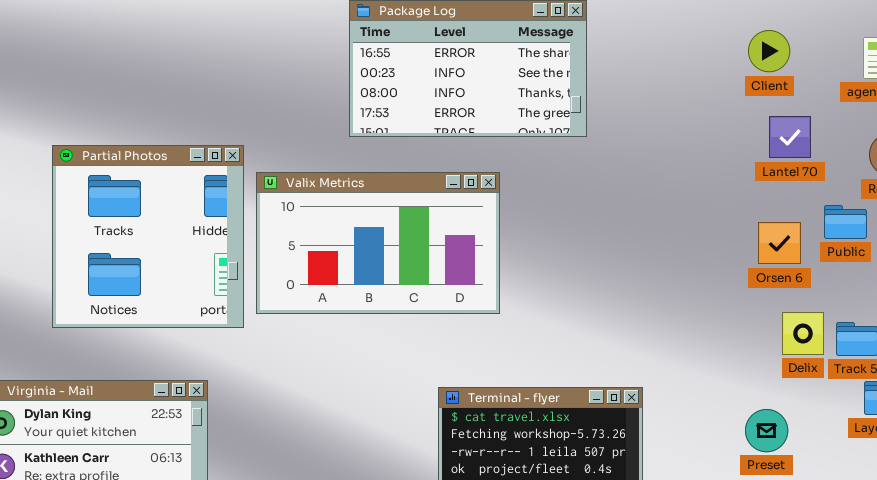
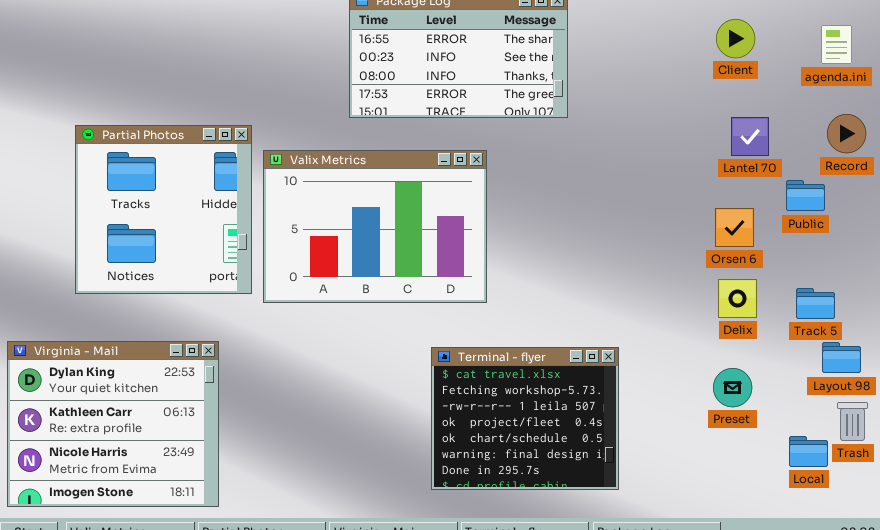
Lantel 70: [769,116,811,158] -> [731,117,769,156], moved
Valix Metrics: [256,172,500,314] -> [263,150,487,303], resized
Orsen 6: [758,222,801,264] -> [715,208,754,247], moved
Delix: [782,312,824,355] -> [718,279,757,318], moved

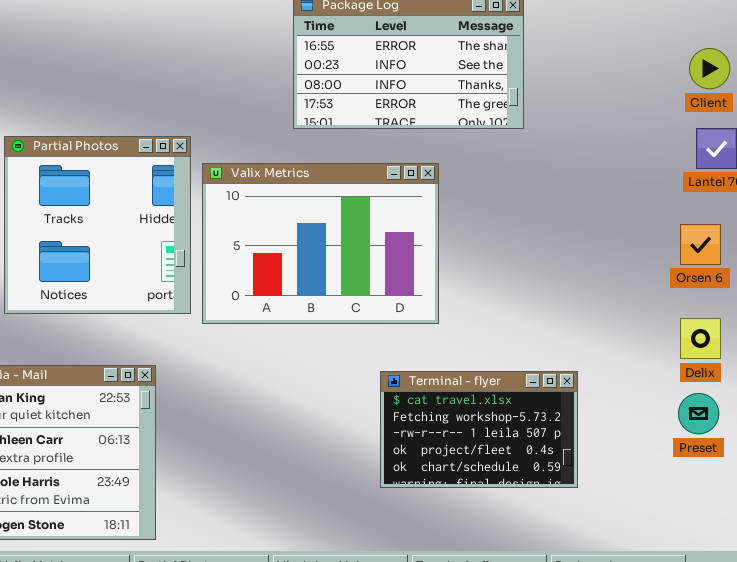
Client: [716,19,755,58] -> [689,48,730,89], moved
Delix: [718,279,757,318] -> [680,318,721,359], moved
Terminal - flyer: [431,347,619,490] -> [380,371,578,488], resized

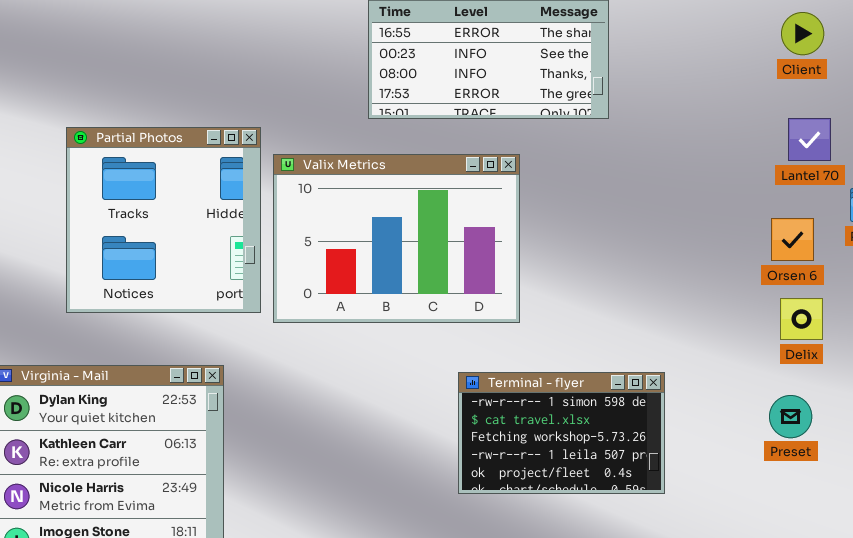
Client: [689,48,730,89] -> [781,12,824,55], moved
Delix: [680,318,721,359] -> [780,298,823,340], moved
Terminal - flyer: [380,371,578,488] -> [458,372,665,494], scrolled up 1 row

